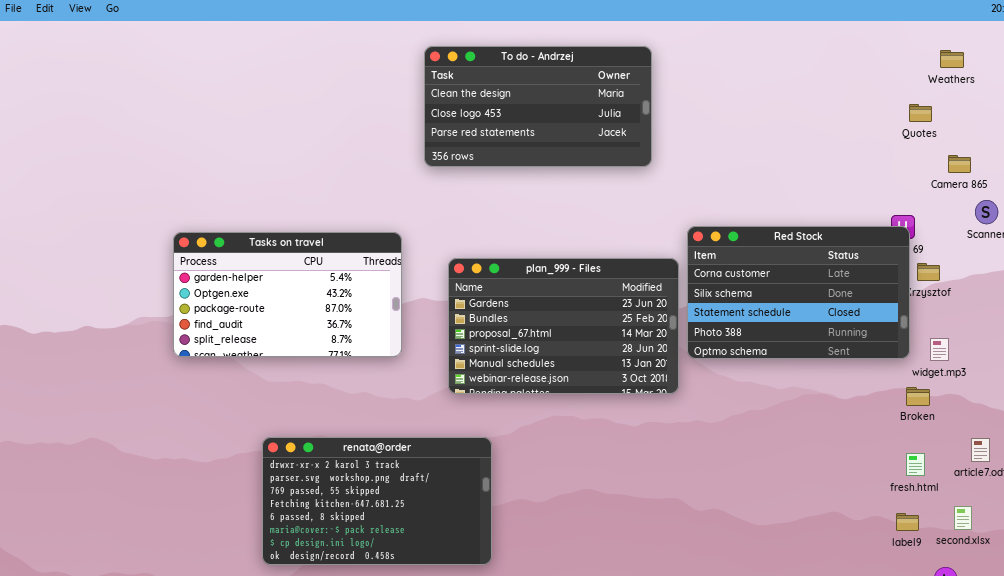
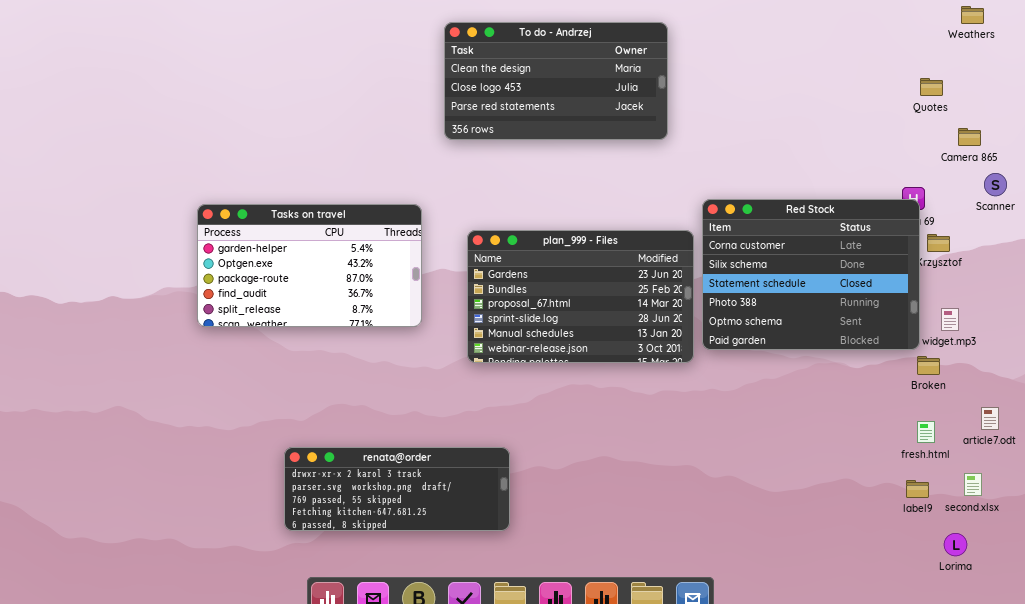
Weathers: [940,50,964,68] -> [961,6,984,24], moved
Red Stock: [687,226,910,359] -> [702,199,920,350], resized
renata@order: [262,437,492,565] -> [284,447,510,531], resized

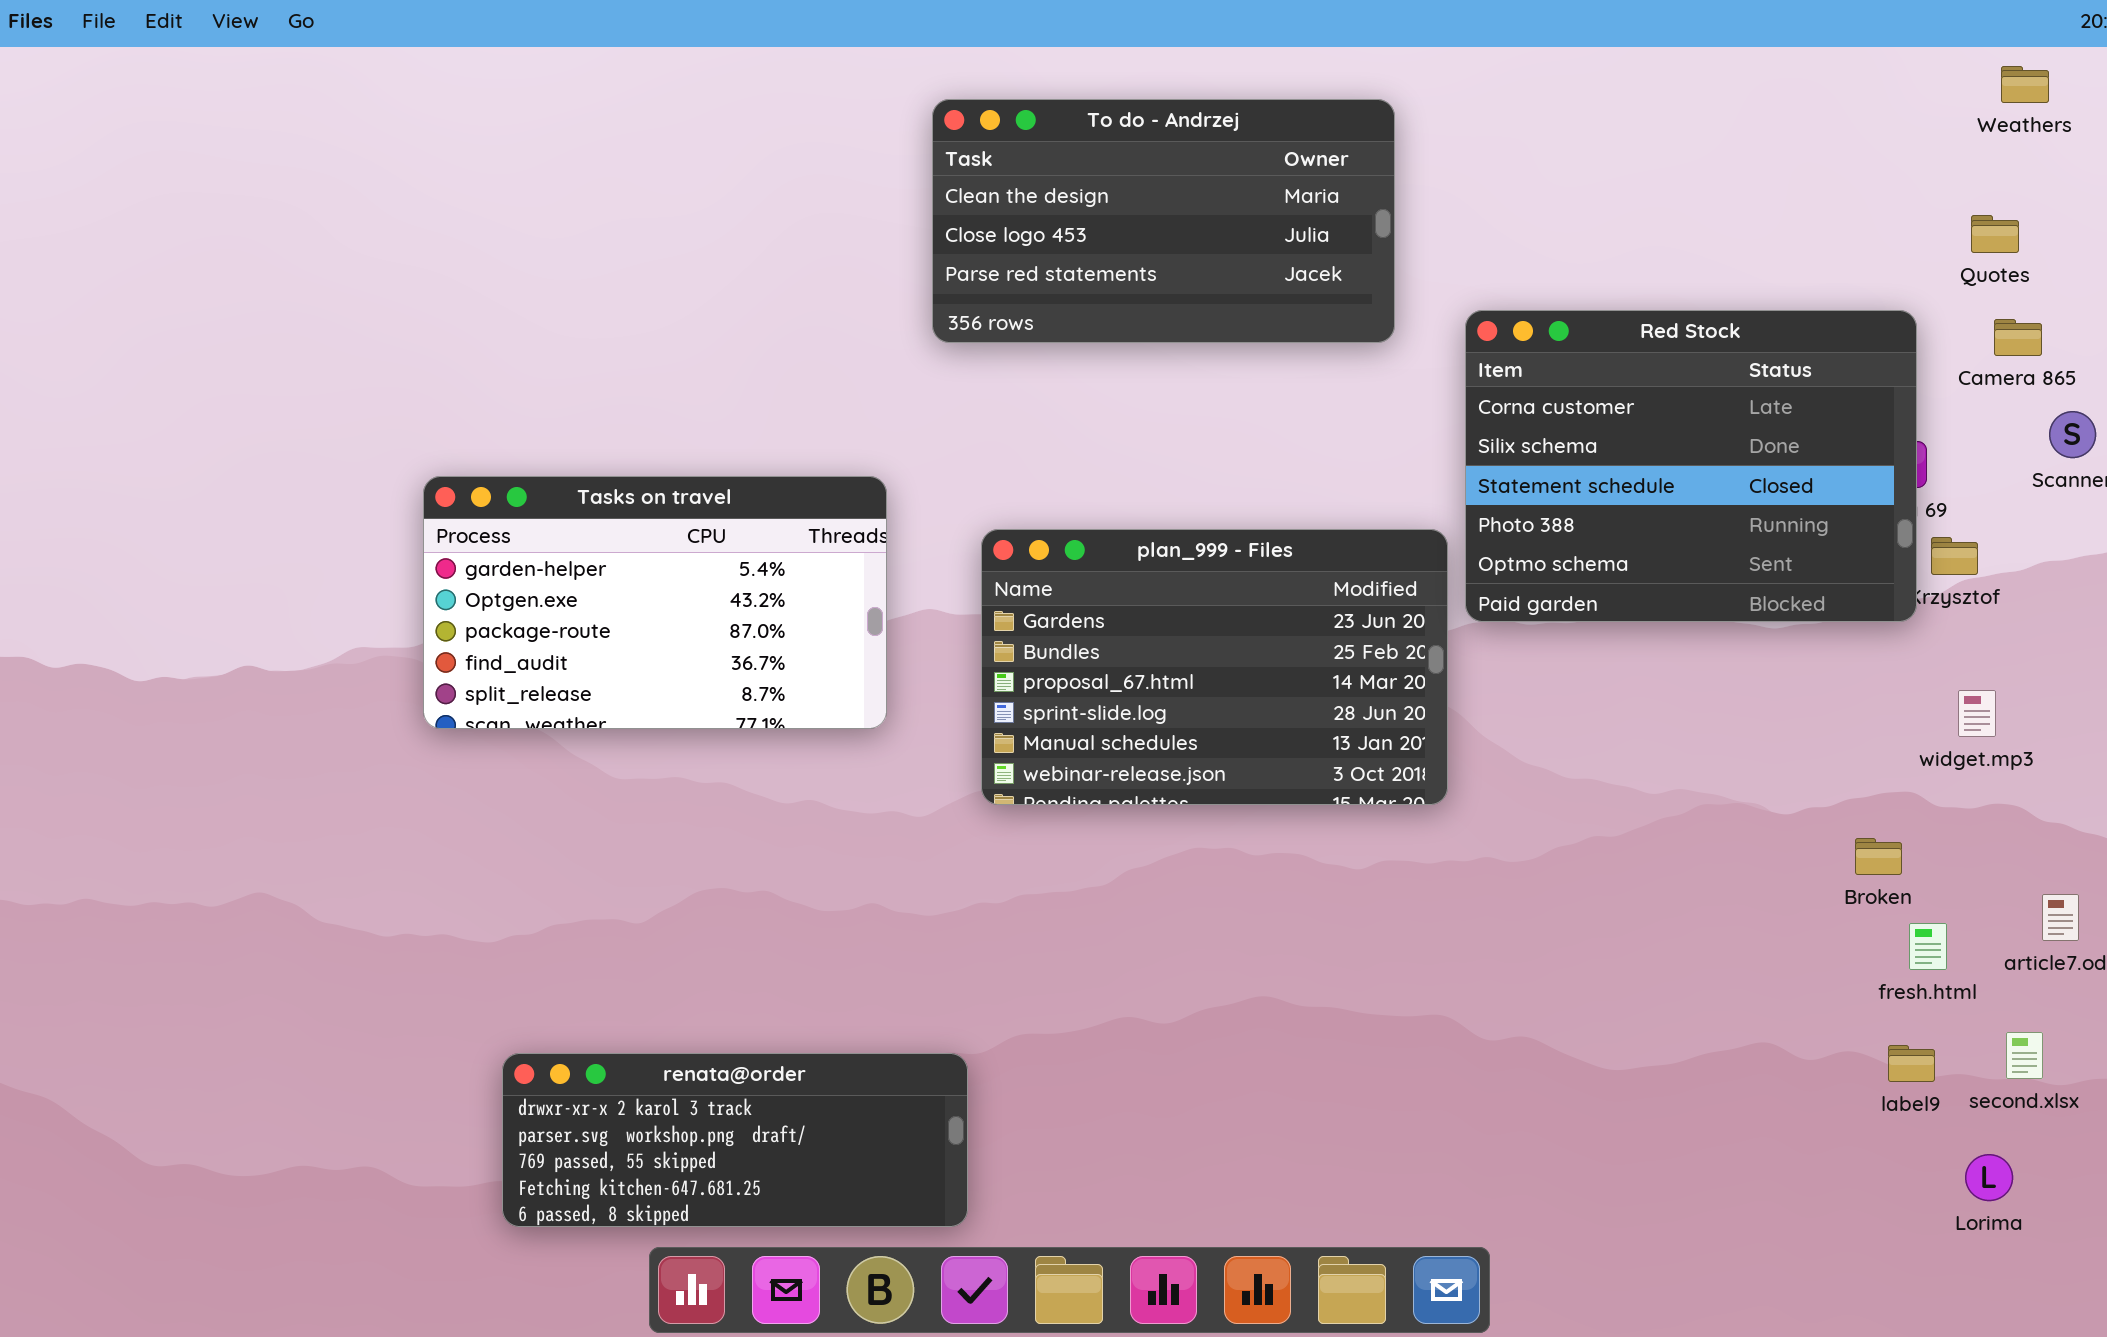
Quotes: [920,78,943,96] -> [1971,215,2019,253], moved
Red Stock: [702,199,920,350] -> [1465,310,1917,622], moved
Broken: [917,356,940,375] -> [1855,838,1902,875], moved
renata@order: [284,447,510,531] -> [502,1053,968,1227], moved

